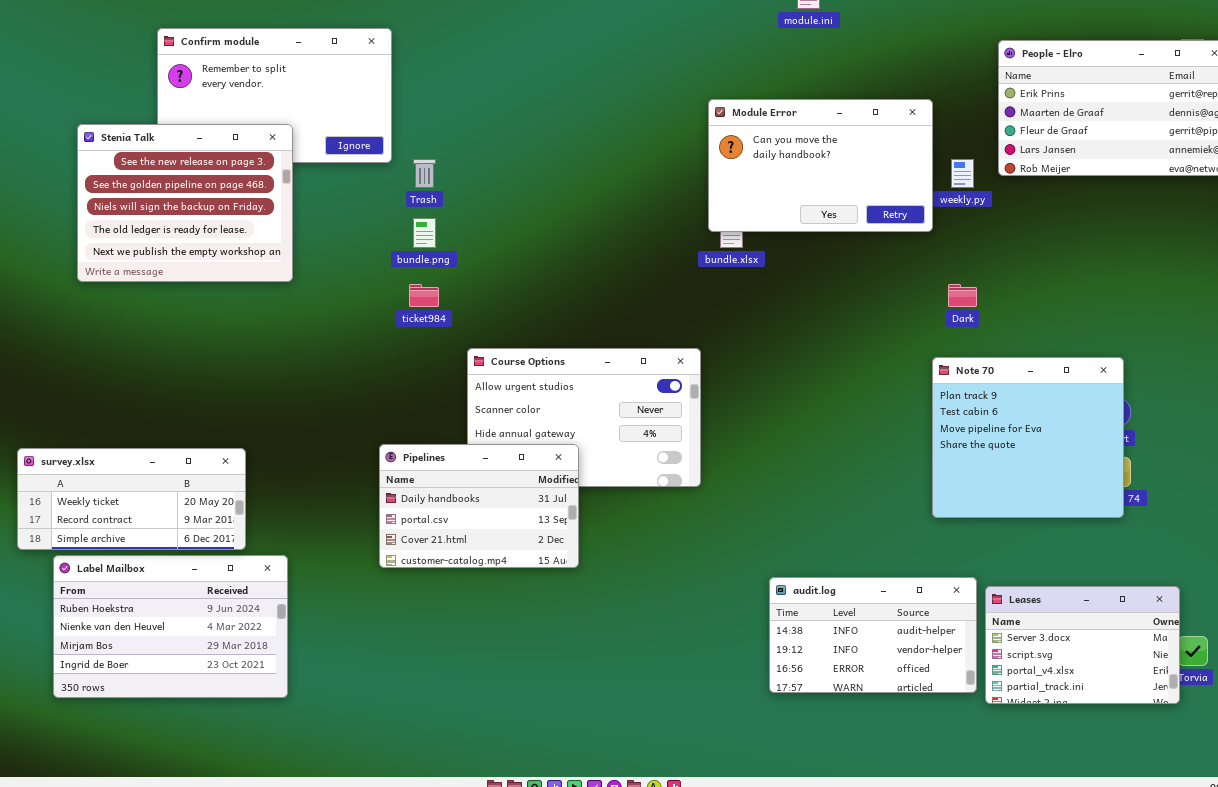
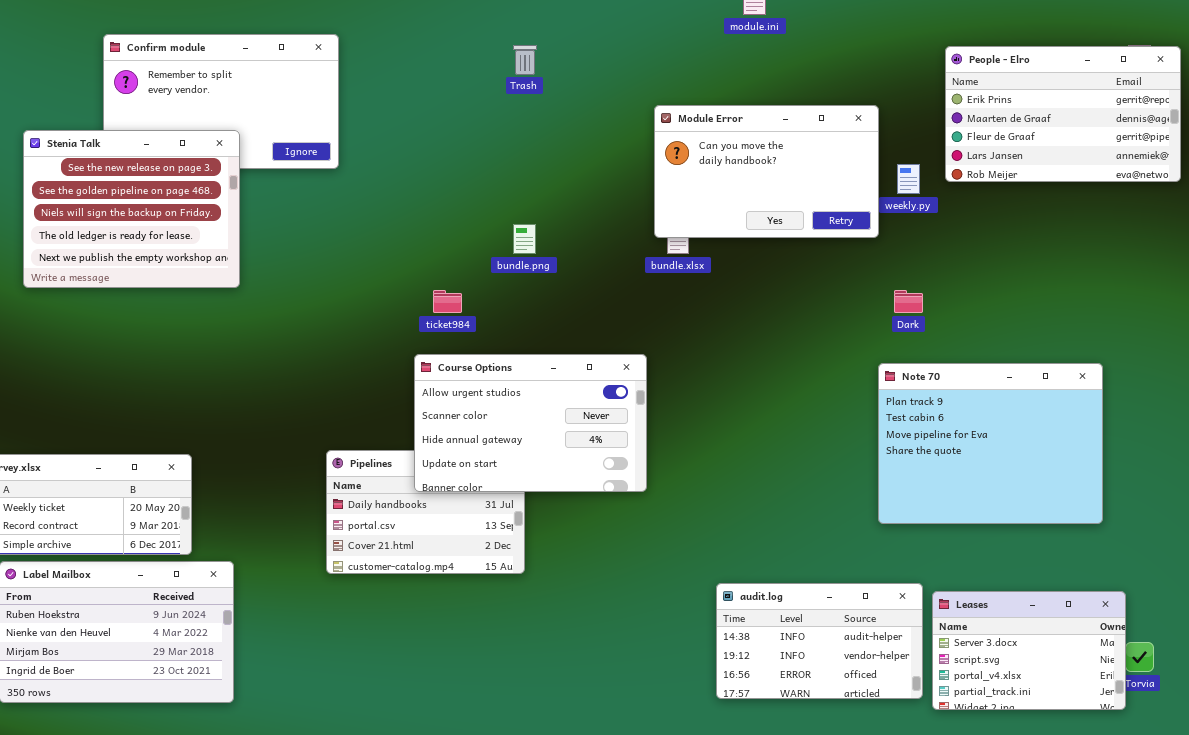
Trash: [413,159,436,188] -> [513,45,537,75], moved
bundle.png: [413,218,436,248] -> [513,224,536,254], moved
ticket984: [409,284,439,307] -> [433,290,462,313], moved
Course Options: [467,348,701,487] -> [414,354,647,492], raised
Note 70: [932,357,1124,518] -> [878,363,1103,524], resized

